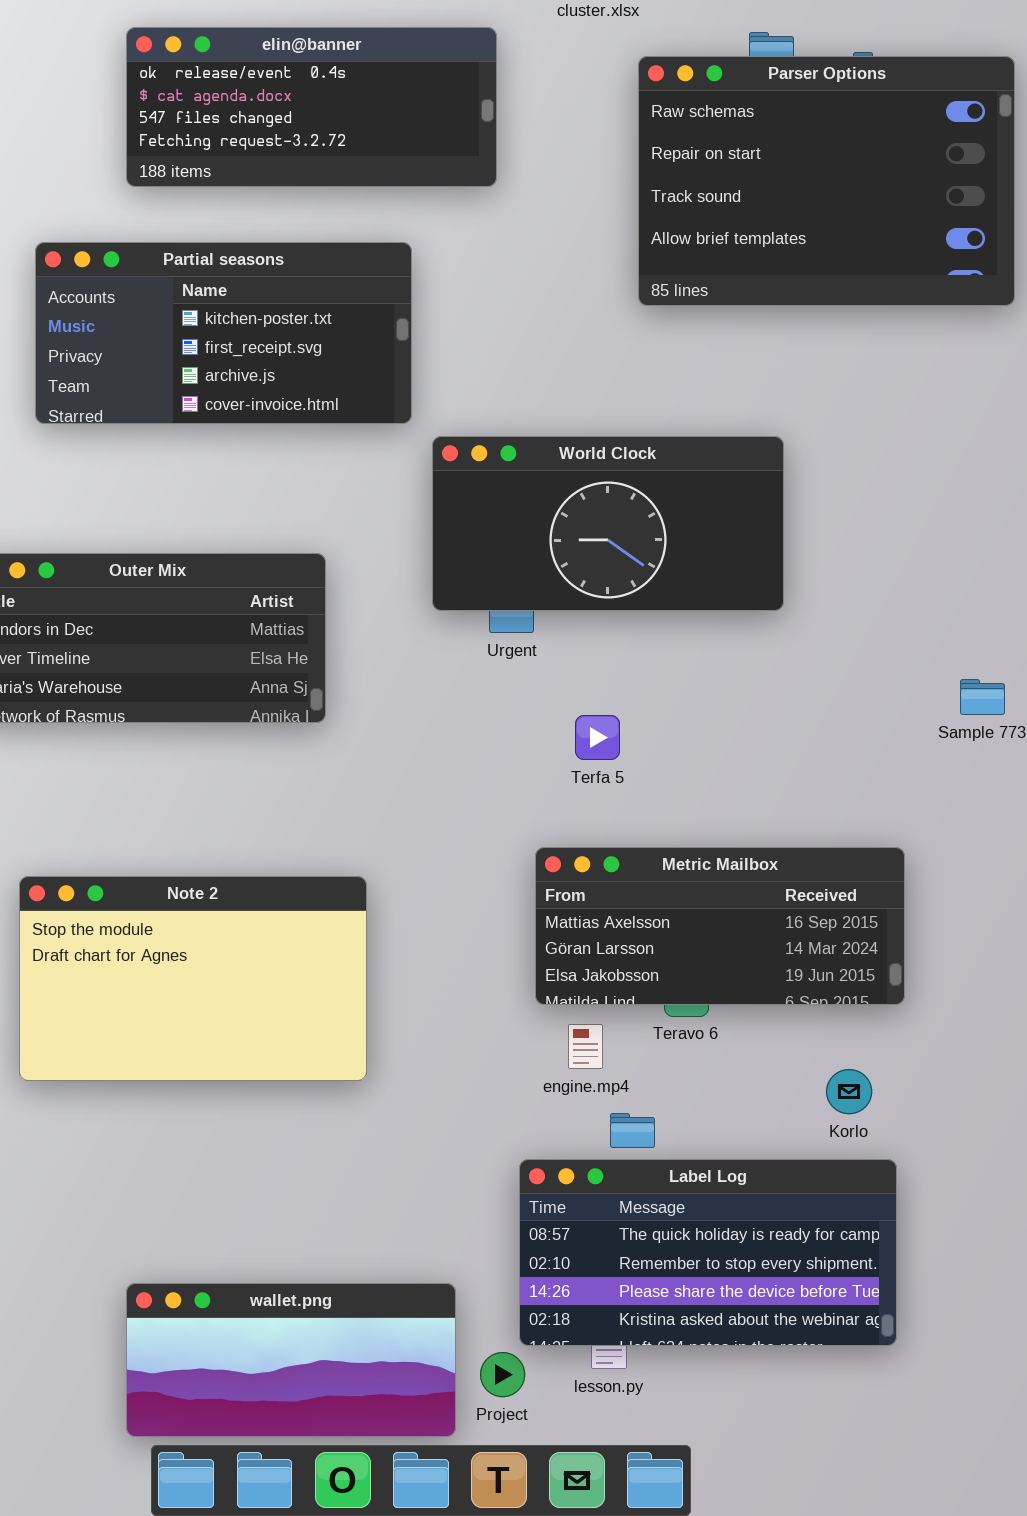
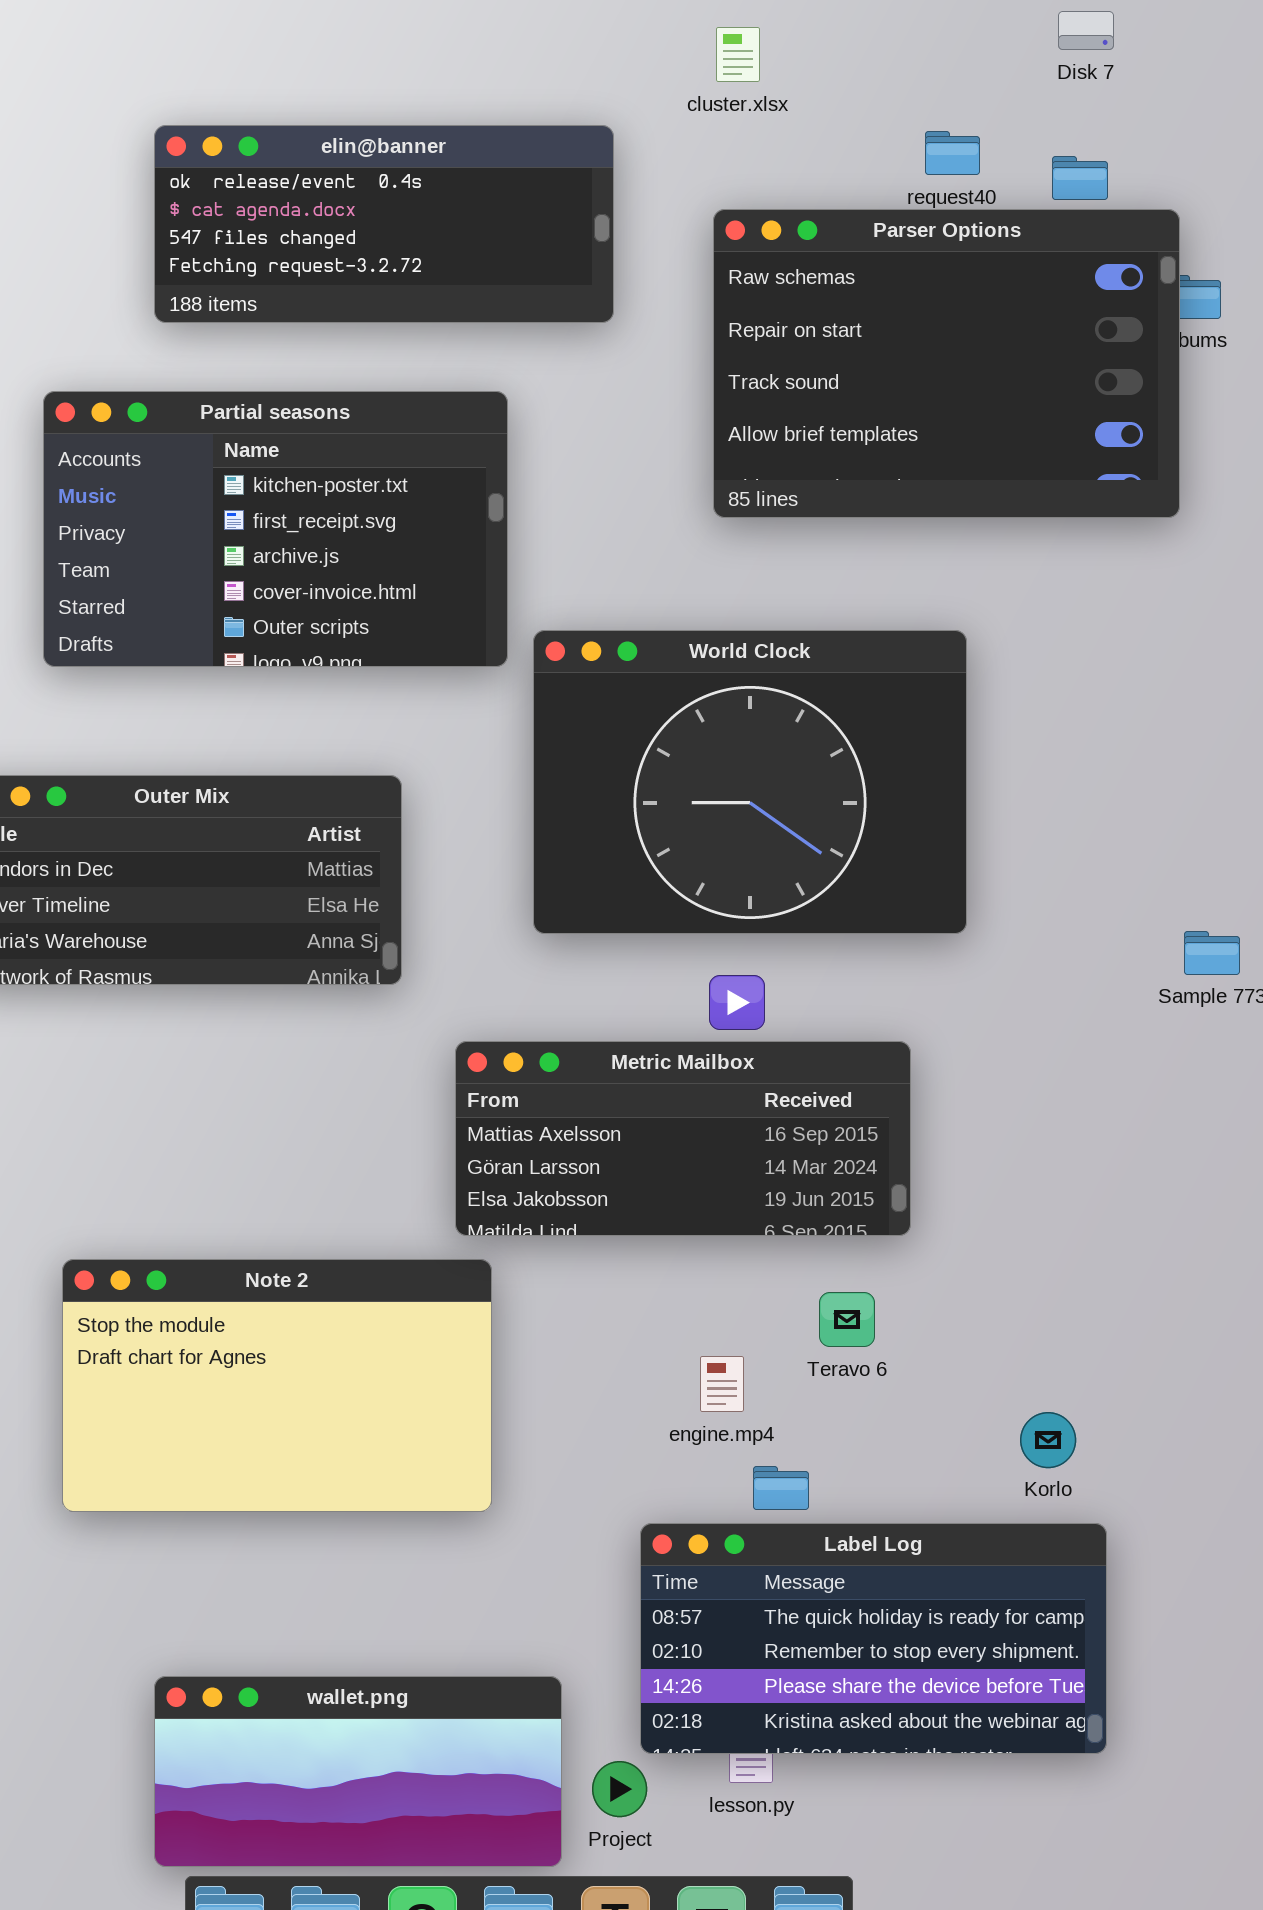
Parser Options: [638,56,1015,306] -> [713,209,1180,518], moved
Partial seasons: [35,242,412,424] -> [43,391,508,667], resized
World Clock: [432,436,784,611] -> [533,630,967,934], resized
Metric Mailbox: [535,847,905,1005] -> [455,1041,911,1236], moved
Note 2: [19,876,367,1081] -> [62,1259,492,1512], moved

